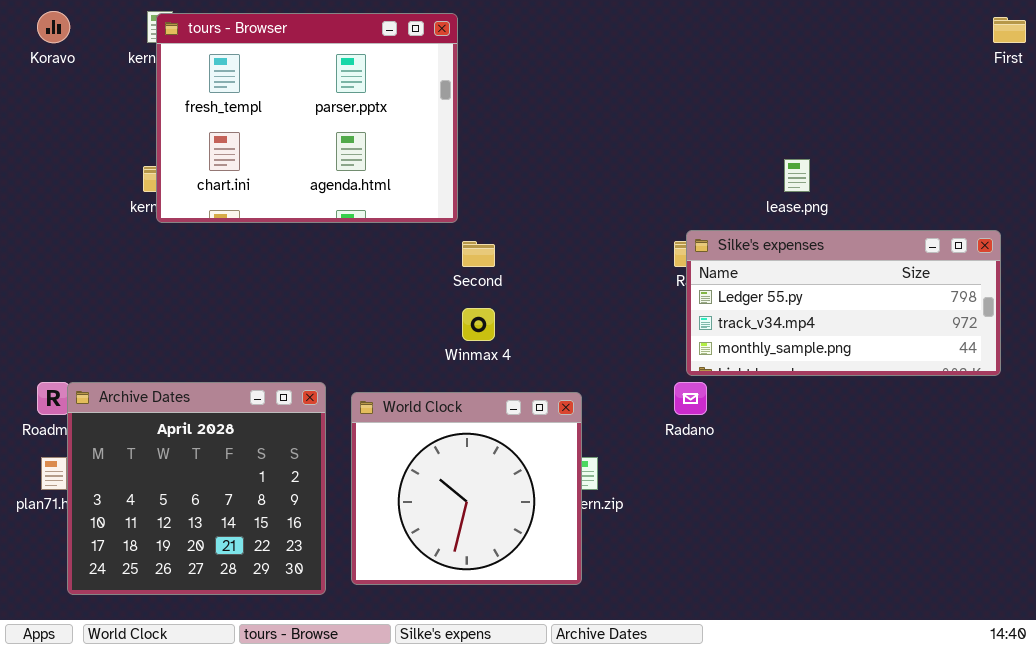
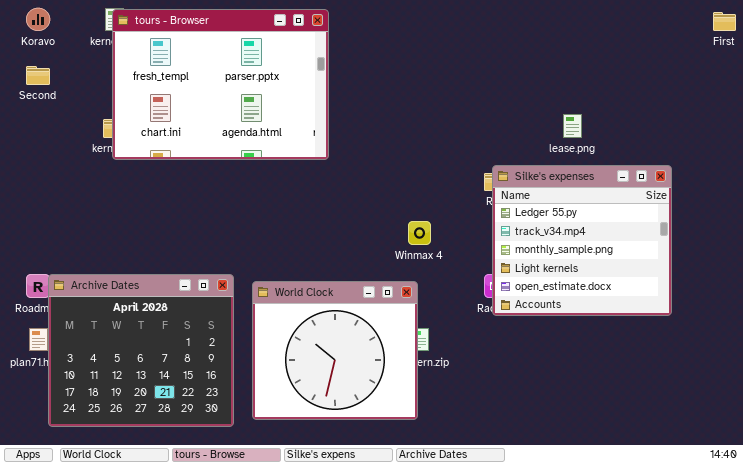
Silke's expenses: [686,230,1001,376] -> [492,165,672,316], resized
Second: [462,241,495,267] -> [26,66,50,85], moved
Winmax 4: [462,308,495,341] -> [408,221,431,245], moved

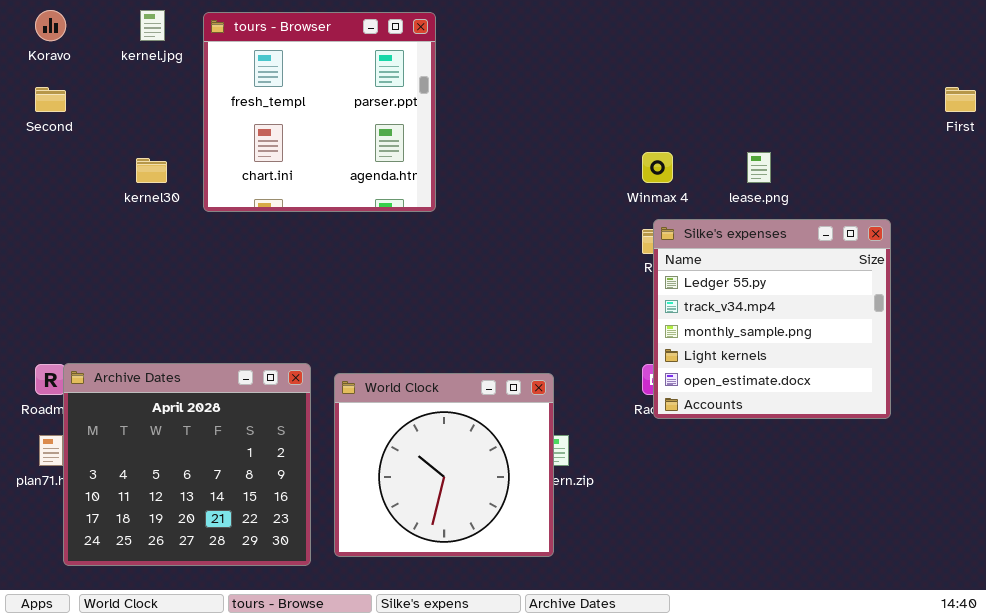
tours - Browser: [112,9,329,160] -> [203,12,436,212], resized
First: [713,12,736,31] -> [945,87,976,112], moved
Winmax 4: [408,221,431,245] -> [642,152,673,183], moved

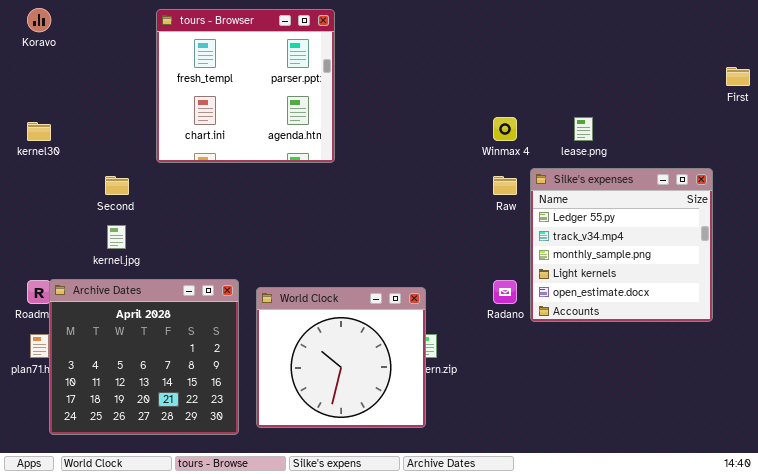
kernel.jpg: [140,10,165,41] -> [107,225,126,249], moved
Second: [35,87,66,112] -> [105,176,129,195], moved
kernel30: [136,158,167,183] -> [27,122,51,141], moved
Silke's expenses: [653,219,891,419] -> [530,168,713,322], moved

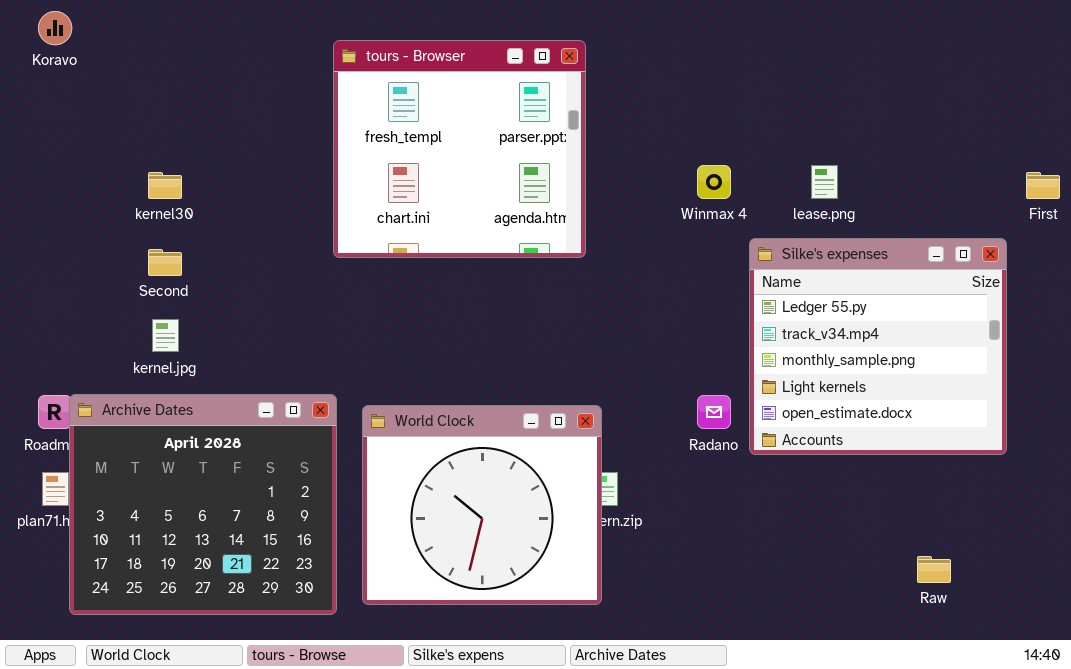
tours - Browser: [156,9,335,163] -> [333,40,586,258], moved
First: [726,67,750,86] -> [1026,172,1060,199], moved
kernel30: [27,122,51,141] -> [148,172,182,199], moved
Raw: [493,176,517,195] -> [917,556,951,583], moved

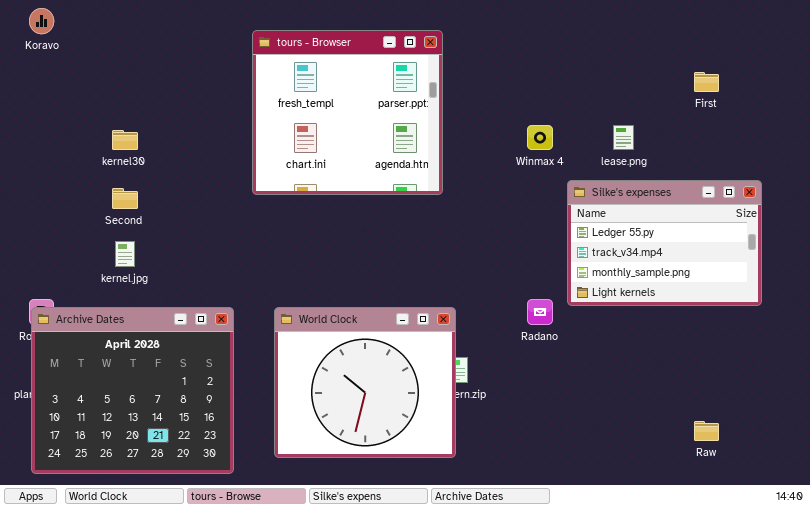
First: [1026,172,1060,199] -> [694,72,719,92], moved
Silke's expenses: [749,238,1007,455] -> [567,180,762,306], resized
Archive Dates: [69,394,337,615] -> [31,307,234,474], moved

